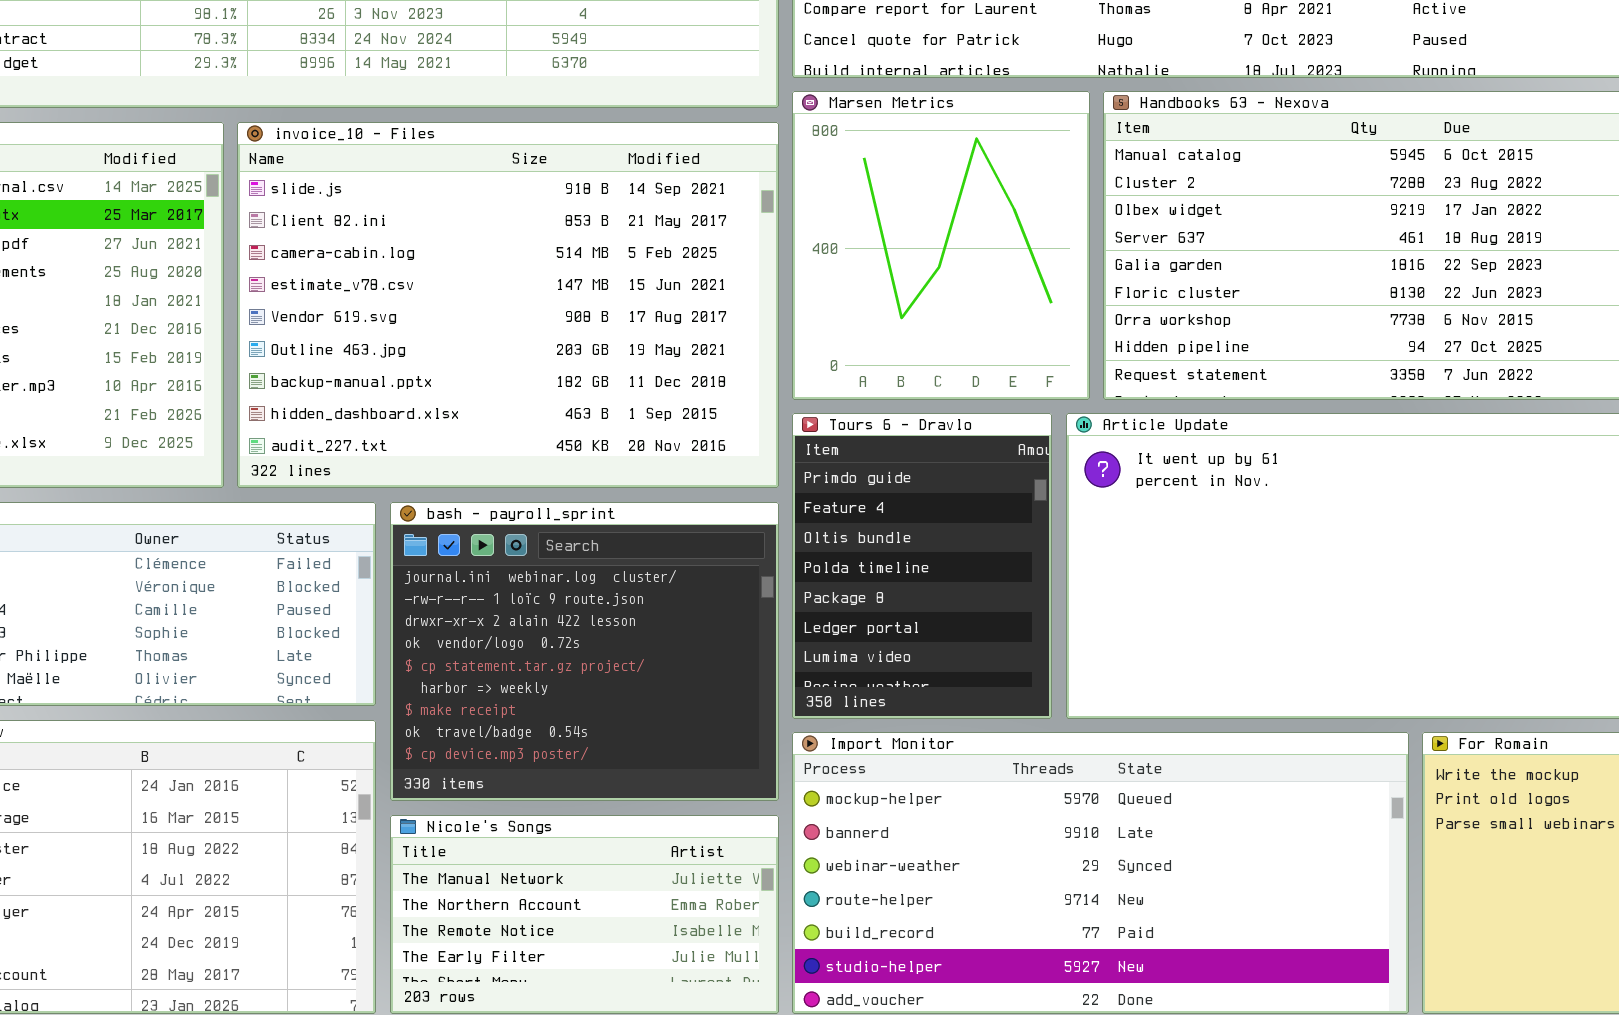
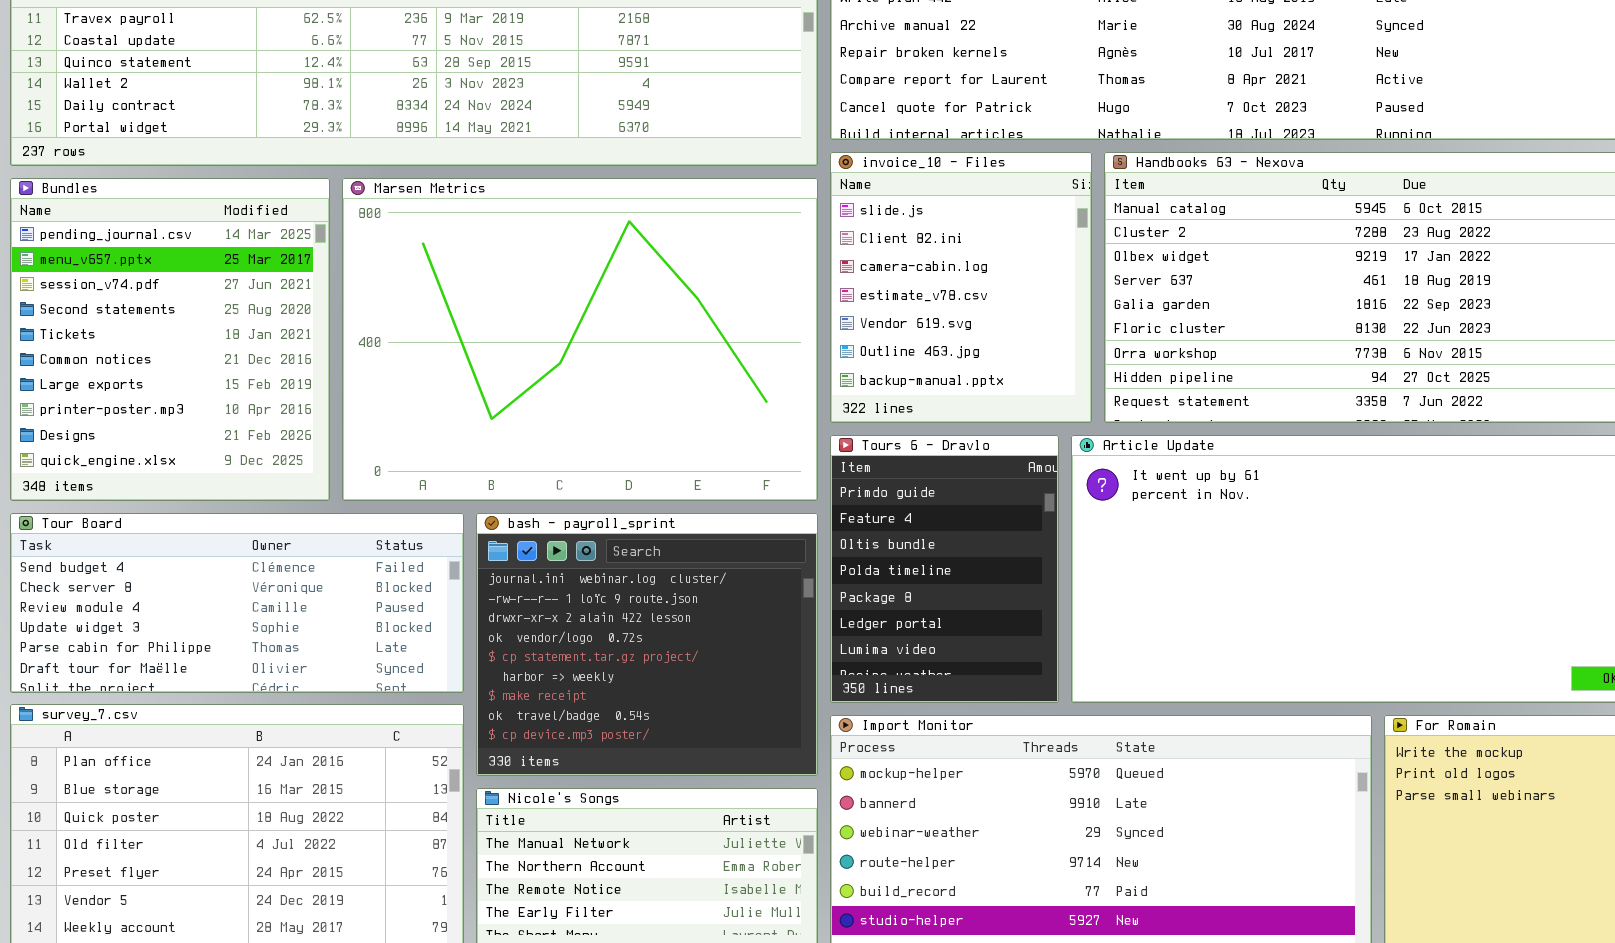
Marsen Metrics: [792,91,1090,400] -> [342,178,818,501], moved, resized
invoice_10 - Files: [237,122,779,488] -> [830,152,1092,423], moved, resized

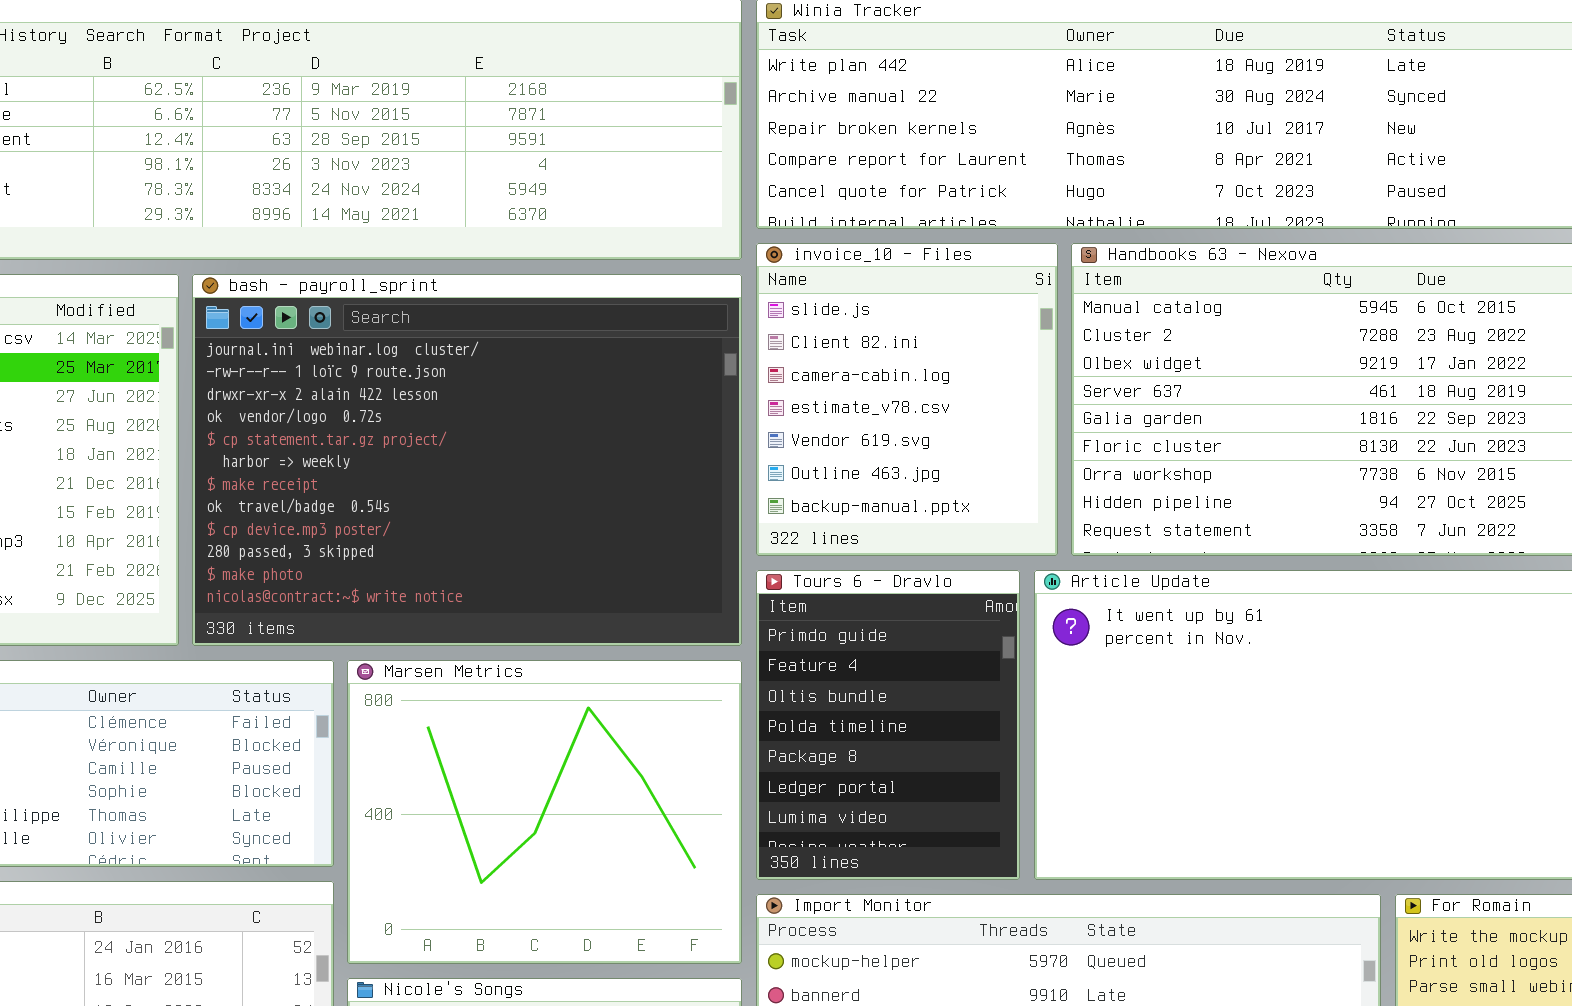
Marsen Metrics: [342,178,818,501] -> [347,660,742,964], moved, resized
bash - payroll_sprint: [476,513,818,776] -> [192,274,742,646], moved, resized

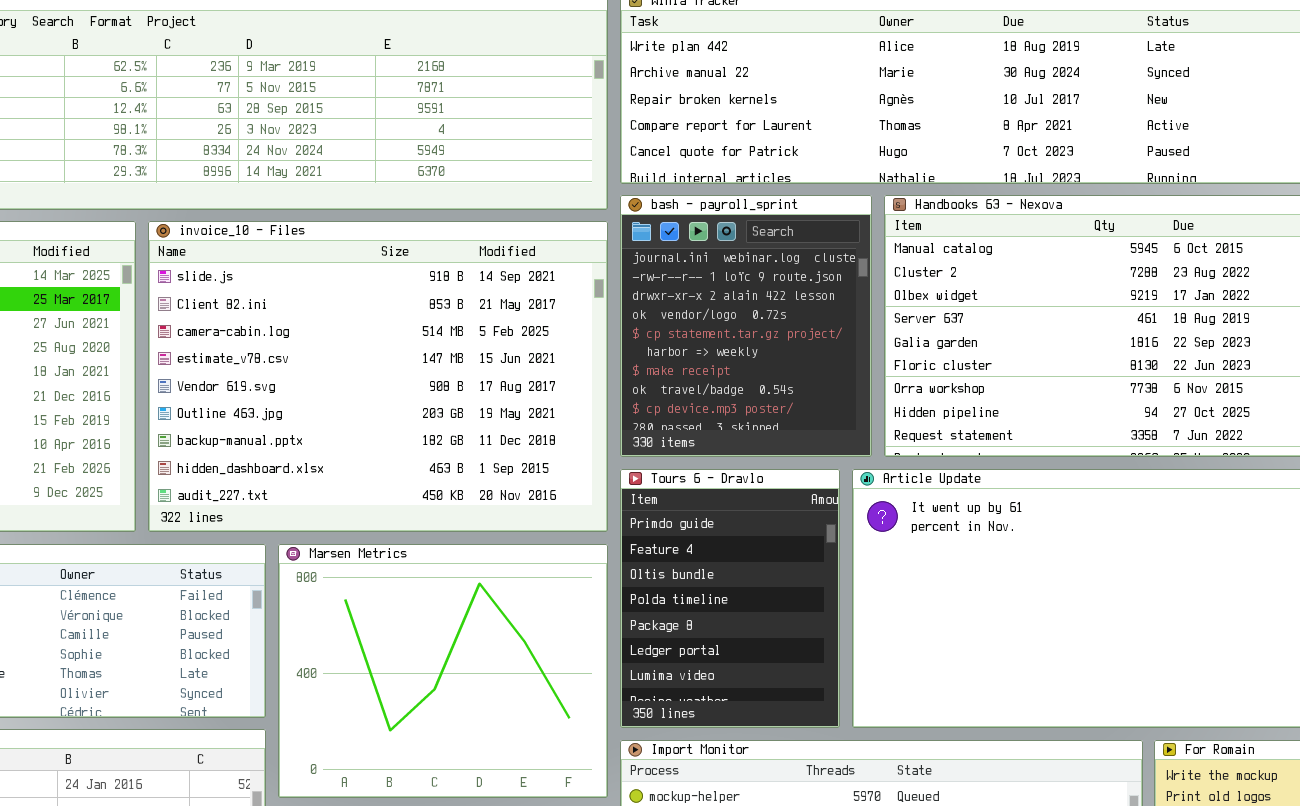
invoice_10 - Files: [756,243,1058,556] -> [148,221,608,532], moved, resized
bash - payroll_sprint: [192,274,742,646] -> [620,195,872,457], moved, resized

